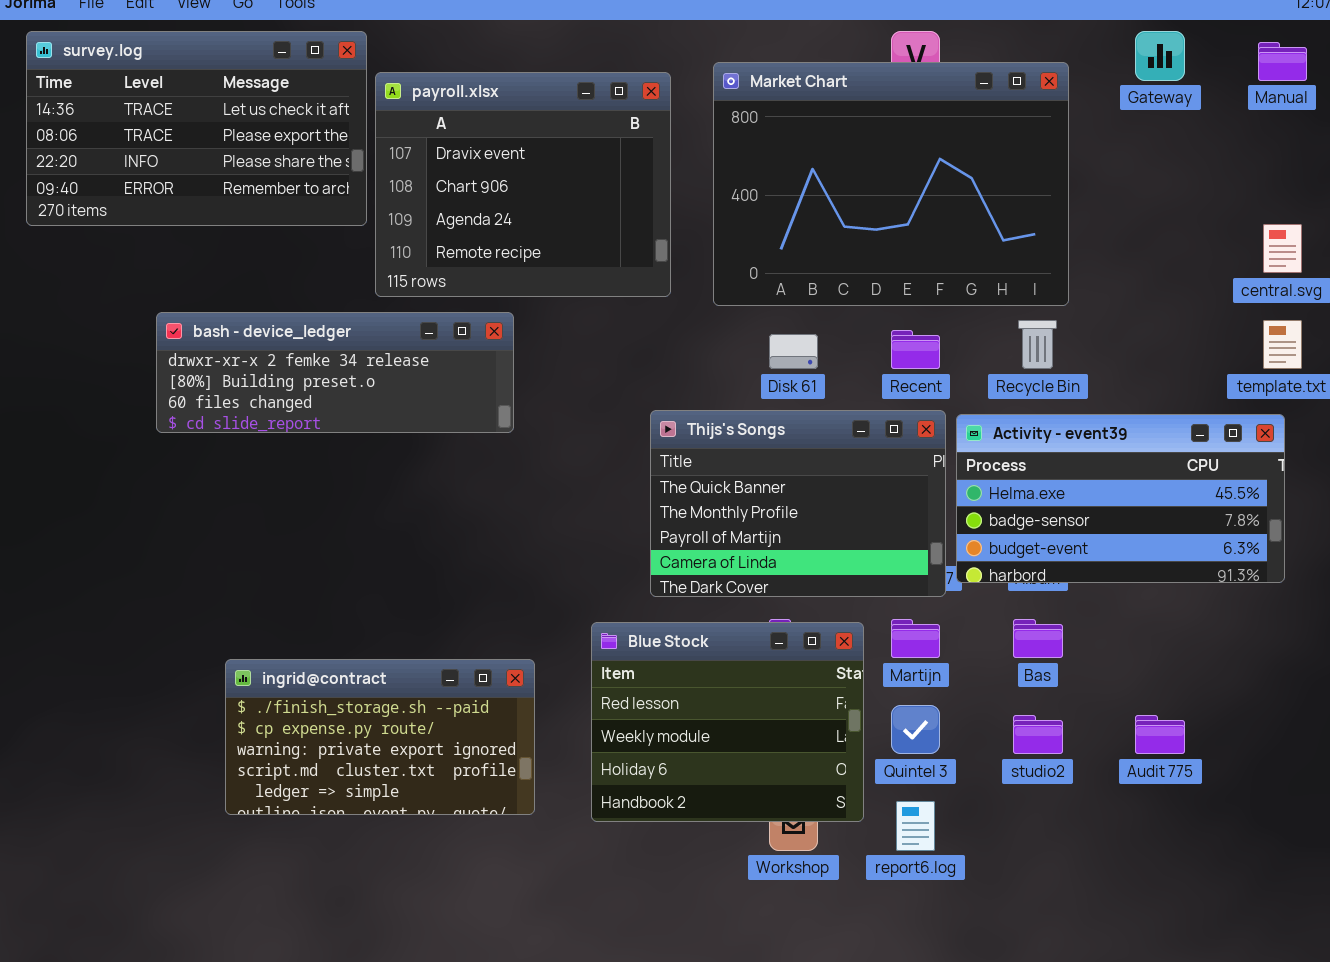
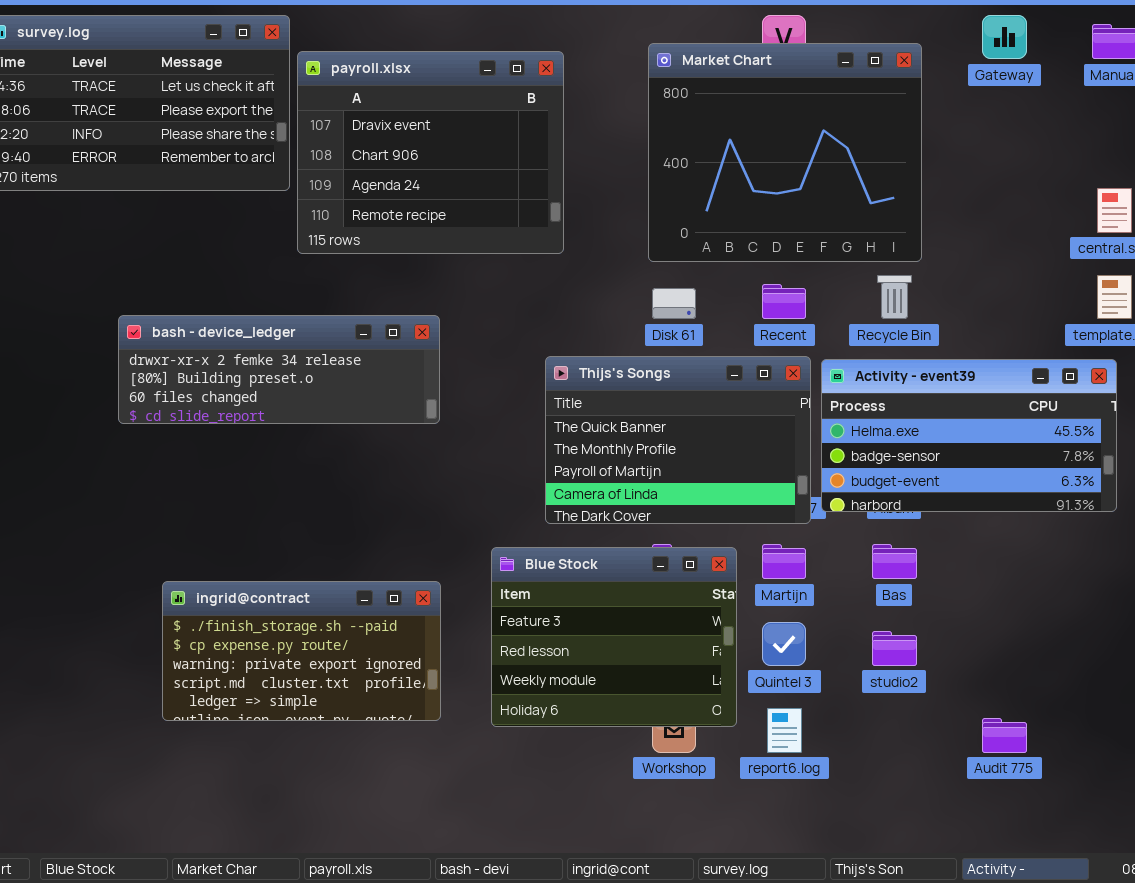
Market Chart: [713,62,1069,306] -> [648,43,922,262], resized
bash - device_ledger: [156,312,514,433] -> [118,315,440,424], moved
Blue Stock: [591,622,864,822] -> [491,547,737,727], scrolled up 1 row
Audit 775: [1135,715,1185,754] -> [982,718,1027,753], moved

